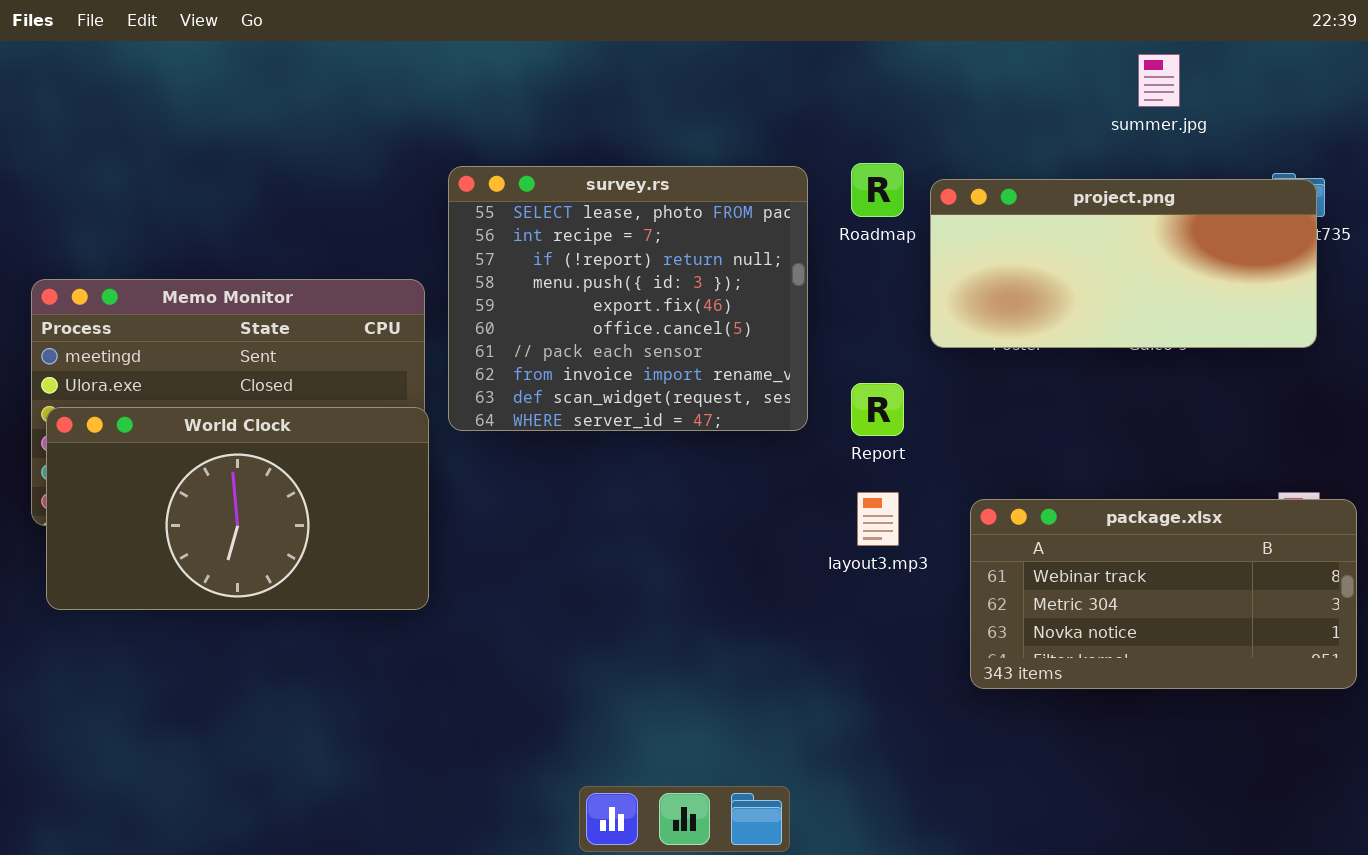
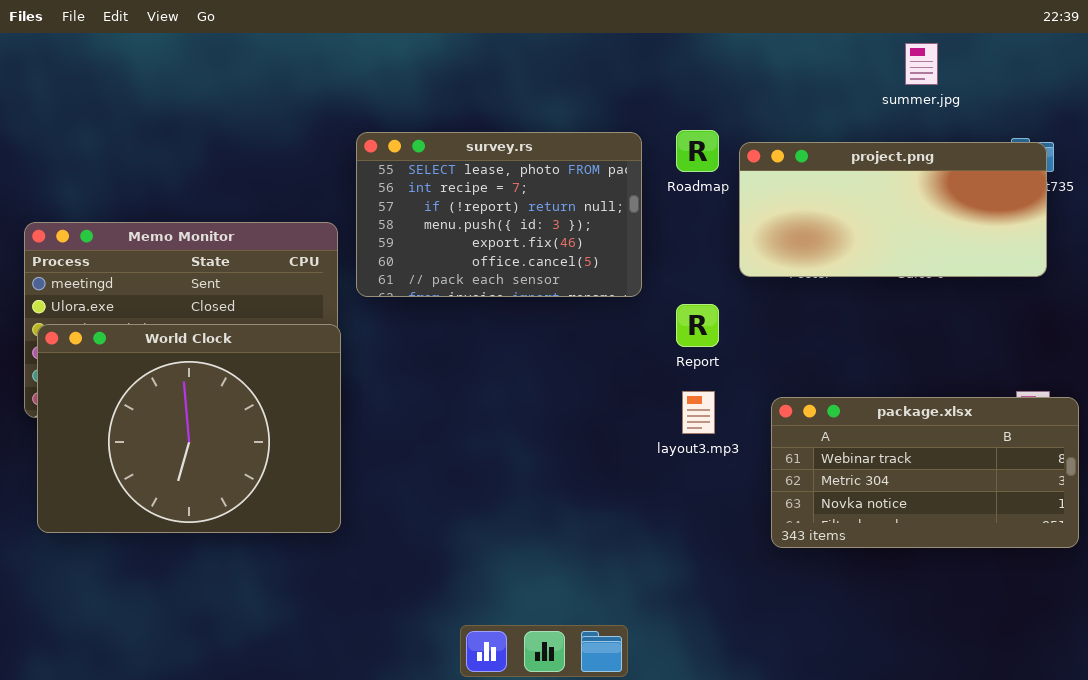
survey.rs: [448,166,808,431] -> [356,132,642,297], resized
World Clock: [46,407,429,610] -> [37,324,341,533], resized

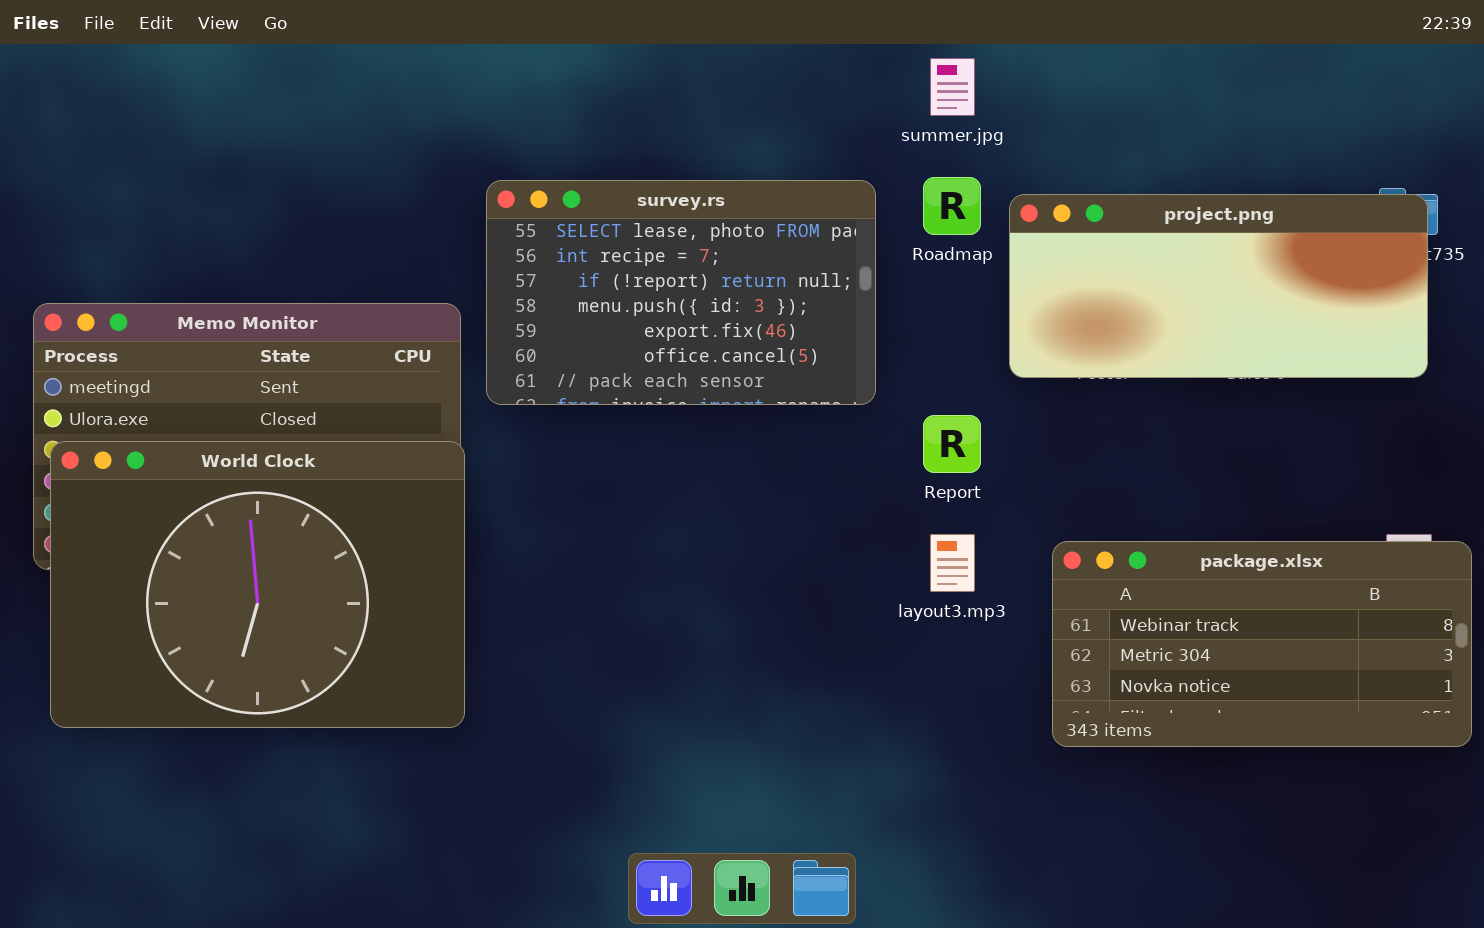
summer.jpg: [905,43,938,85] -> [930,58,975,116], moved

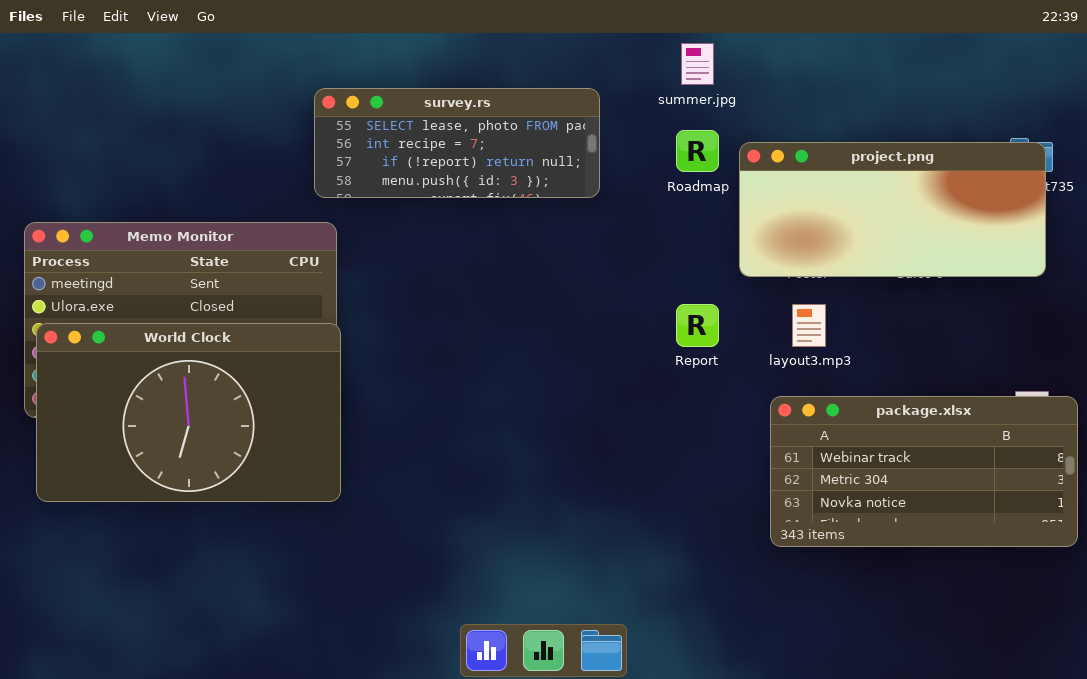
survey.rs: [486,180,876,405] -> [314,88,600,198], moved, resized
World Clock: [50,441,465,728] -> [36,323,341,502], resized
layout3.mp3: [930,534,975,592] -> [792,304,826,347], moved

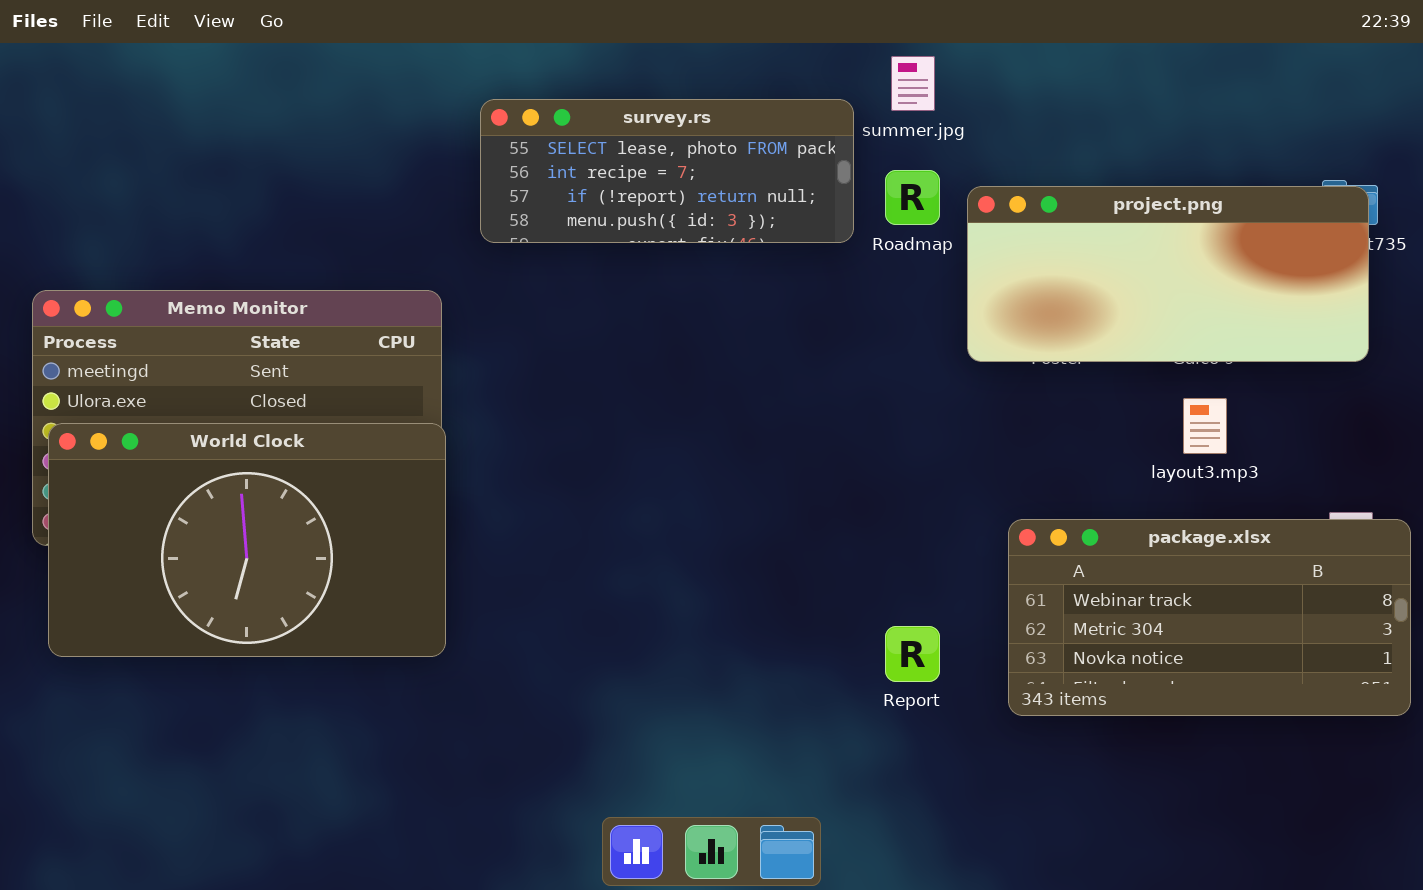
survey.rs: [314,88,600,198] -> [480,99,854,243], moved
Report: [676,304,719,347] -> [885,626,940,682], moved
layout3.mp3: [792,304,826,347] -> [1183,398,1227,454], moved

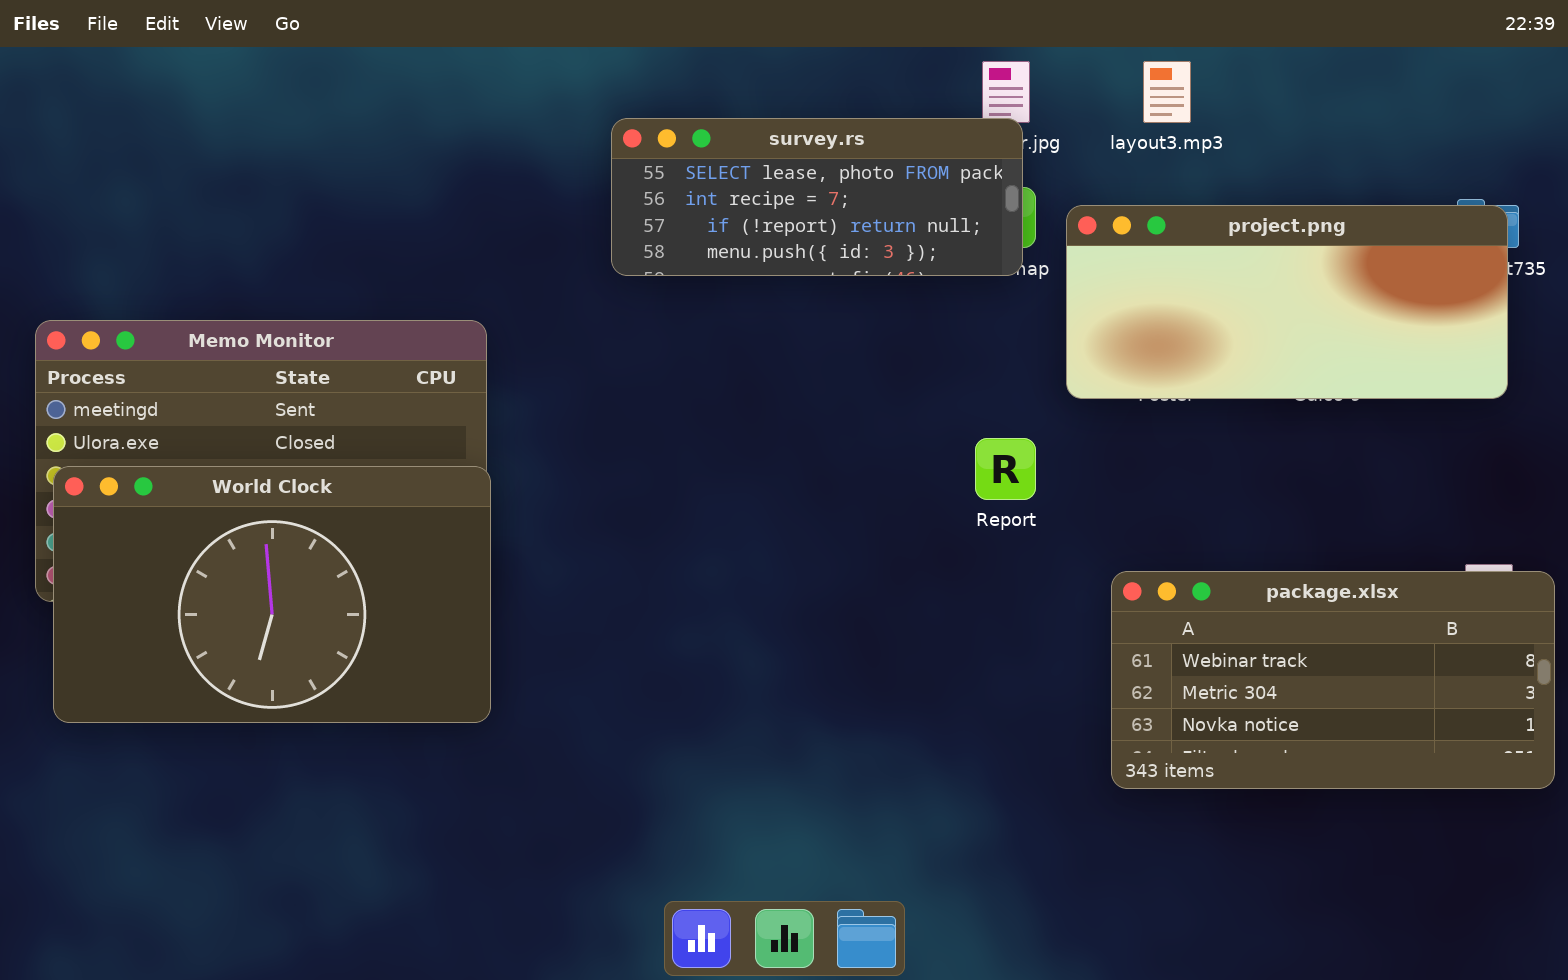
survey.rs: [480,99,854,243] -> [611,118,1023,276], moved
layout3.mp3: [1183,398,1227,454] -> [1143,61,1191,123], moved
Report: [885,626,940,682] -> [975,438,1036,500], moved

